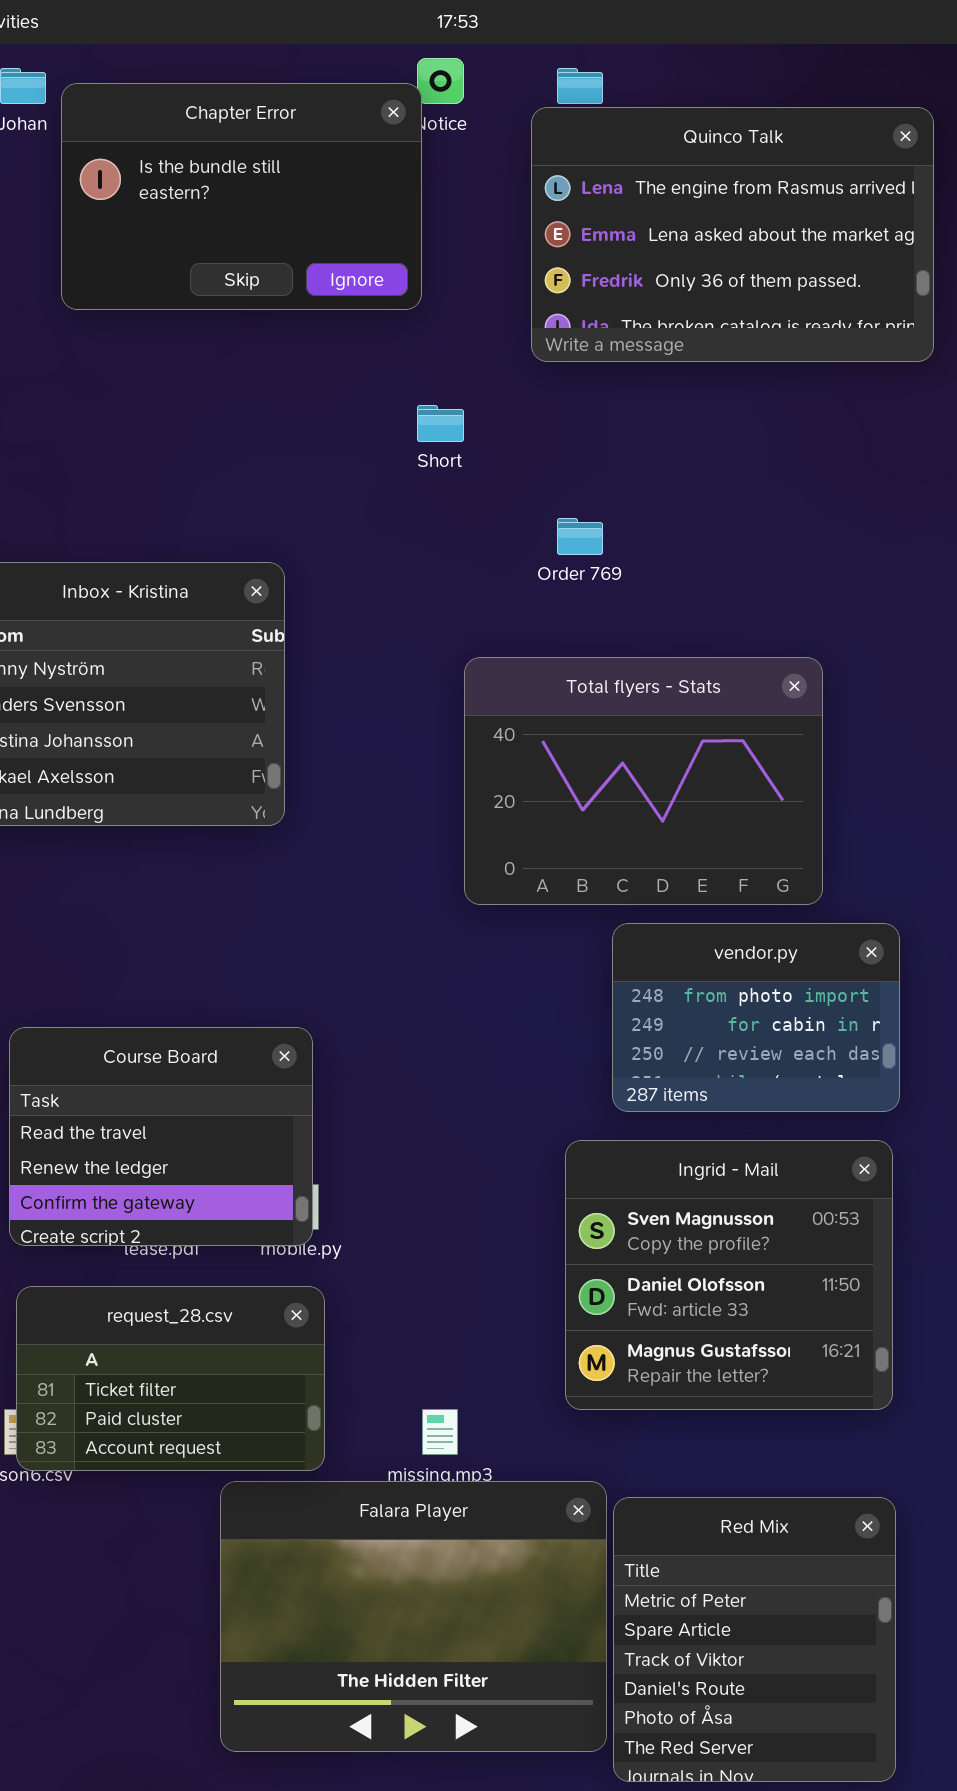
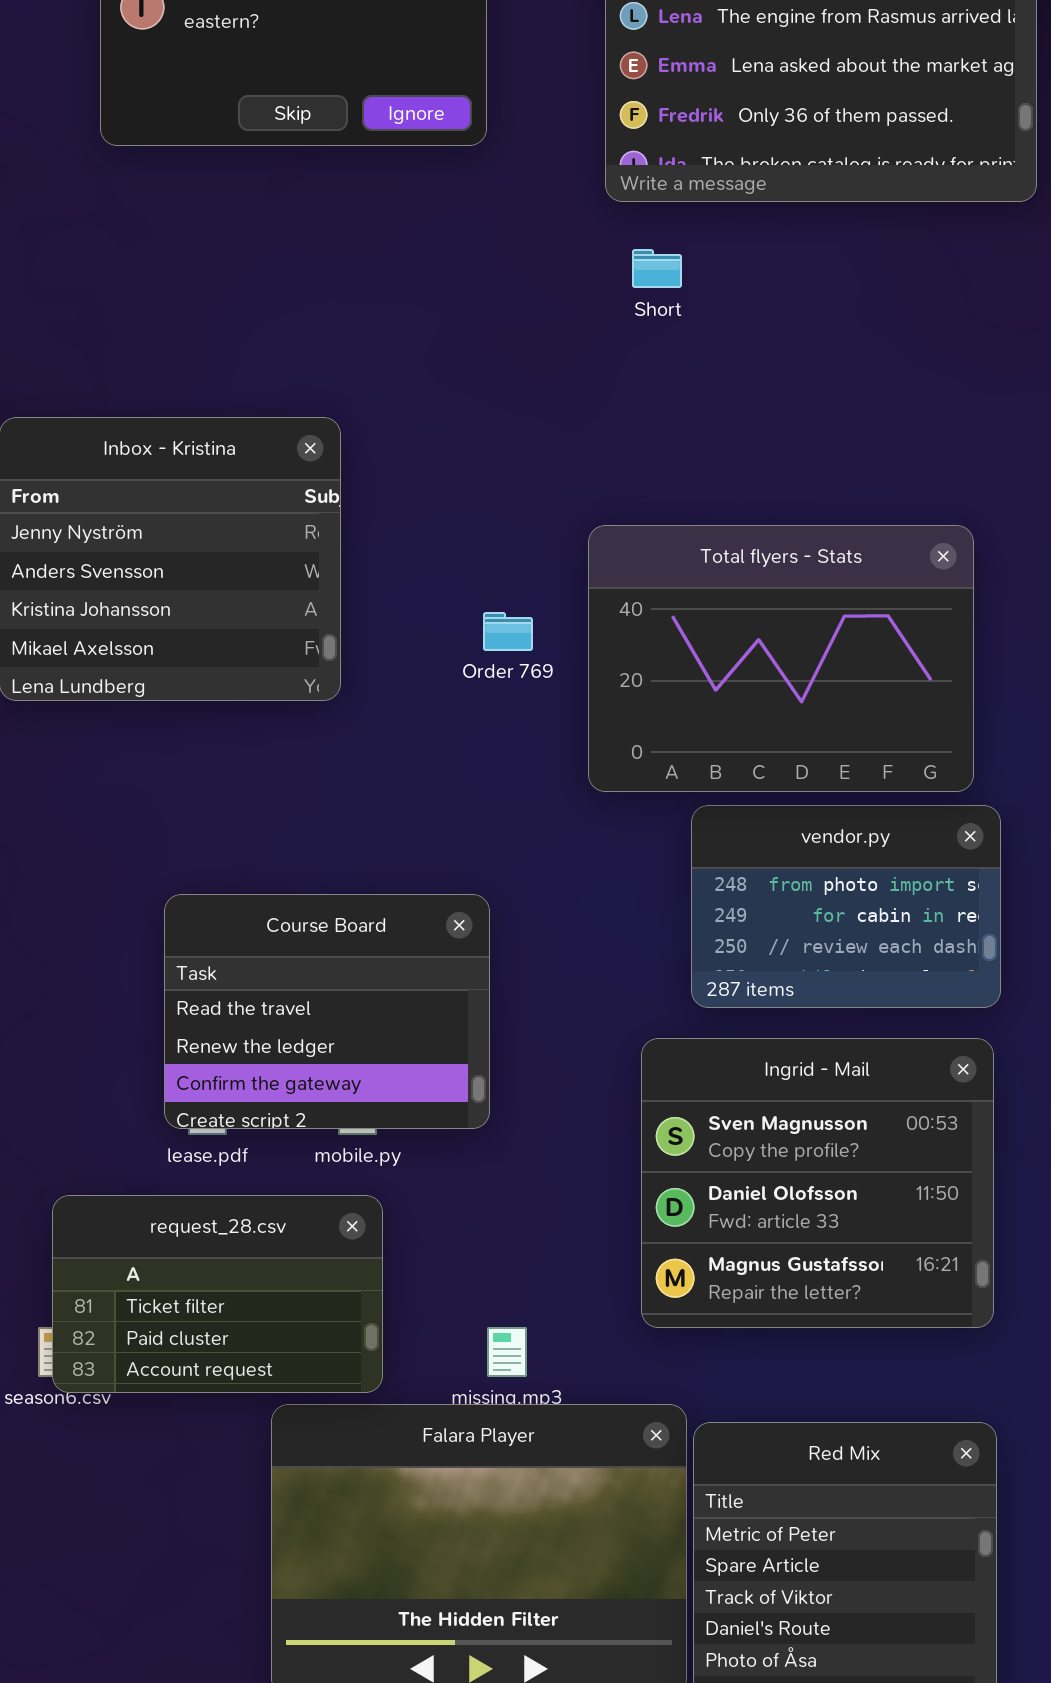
Short: [417,405,464,442] -> [632,249,682,288], moved
Order 769: [557,518,603,555] -> [483,612,533,651], moved
Total flyers - Stats: [464,657,823,905] -> [588,525,974,792], moved
Course Board: [9,1027,313,1246] -> [164,894,490,1129], moved

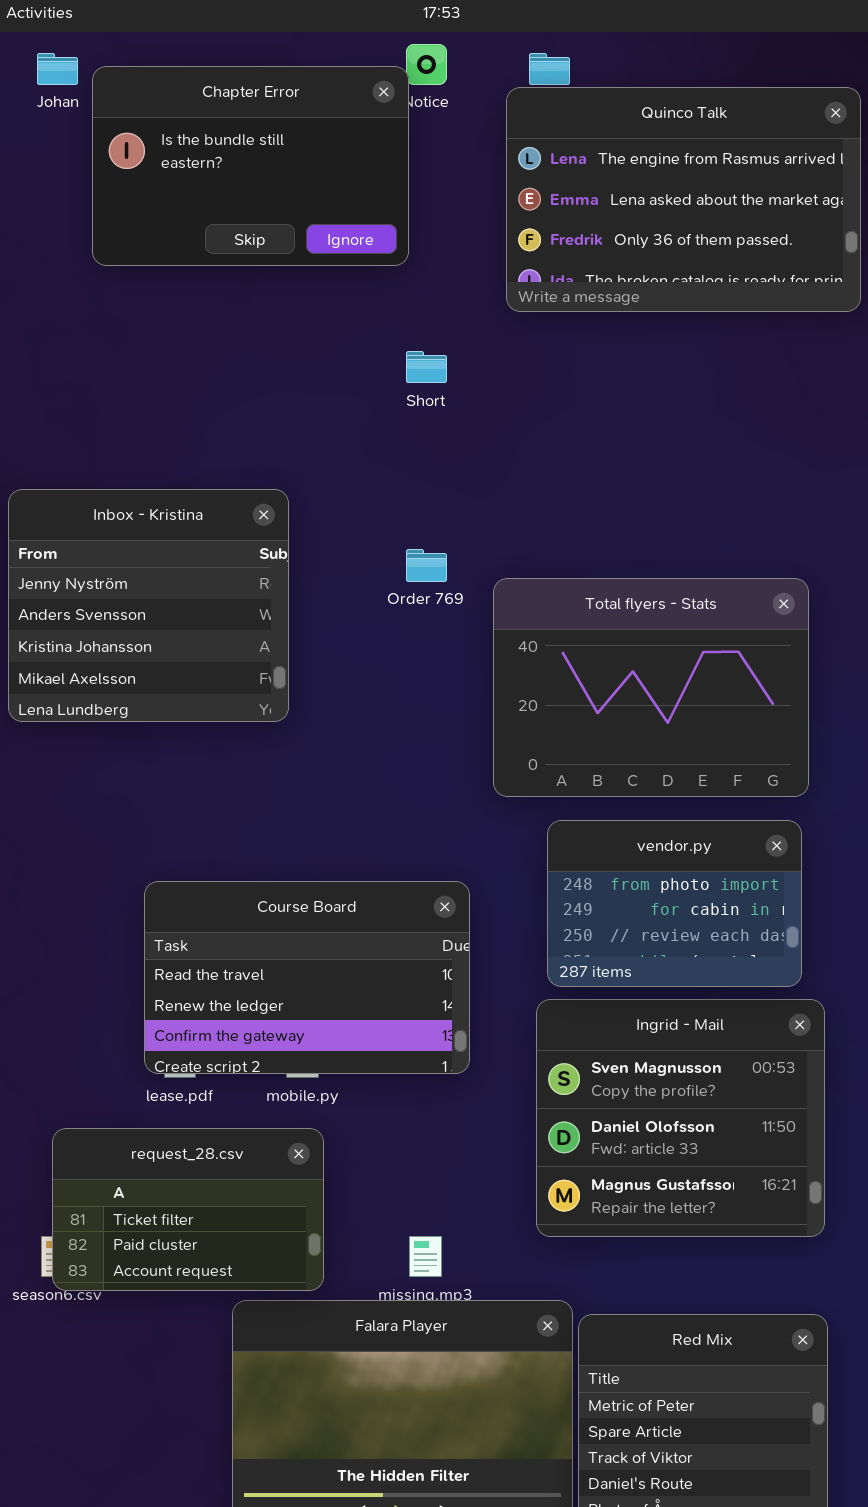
Short: [632,249,682,288] -> [406,351,447,383], moved
Order 769: [483,612,533,651] -> [406,549,447,582], moved
vendor.py: [691,805,1001,1008] -> [547,820,802,987], moved
Course Board: [164,894,490,1129] -> [144,881,470,1074], resized

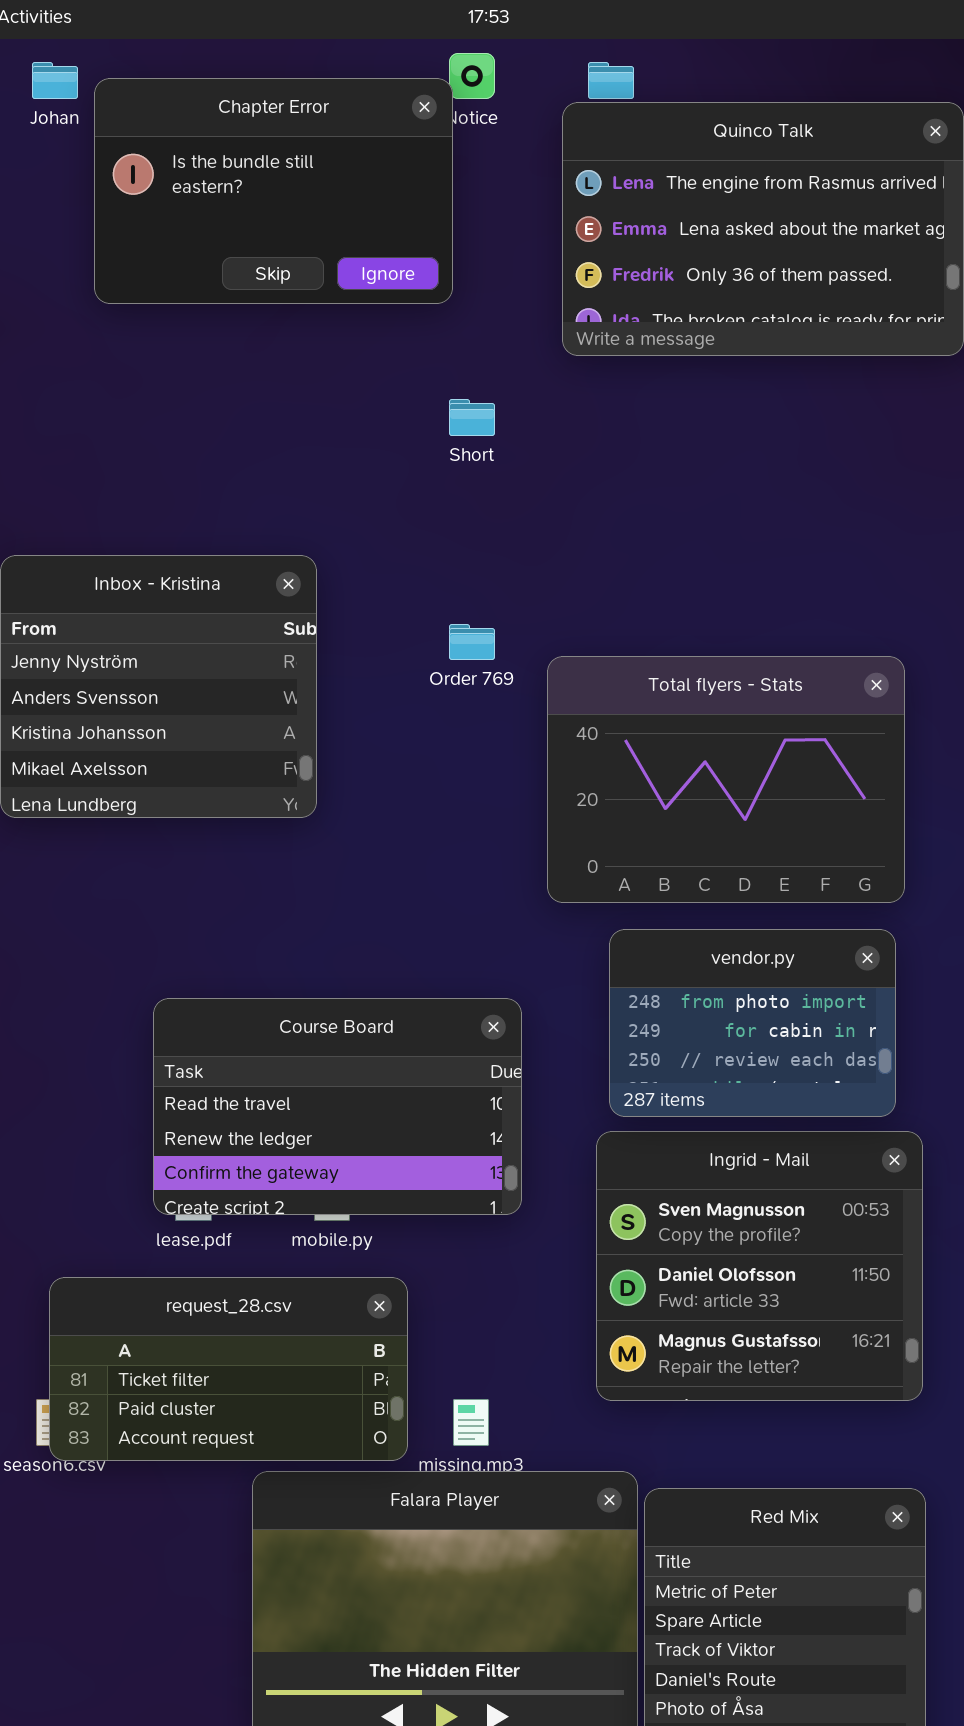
request_28.csv: [52,1128,324,1291] -> [49,1277,408,1461], resized

